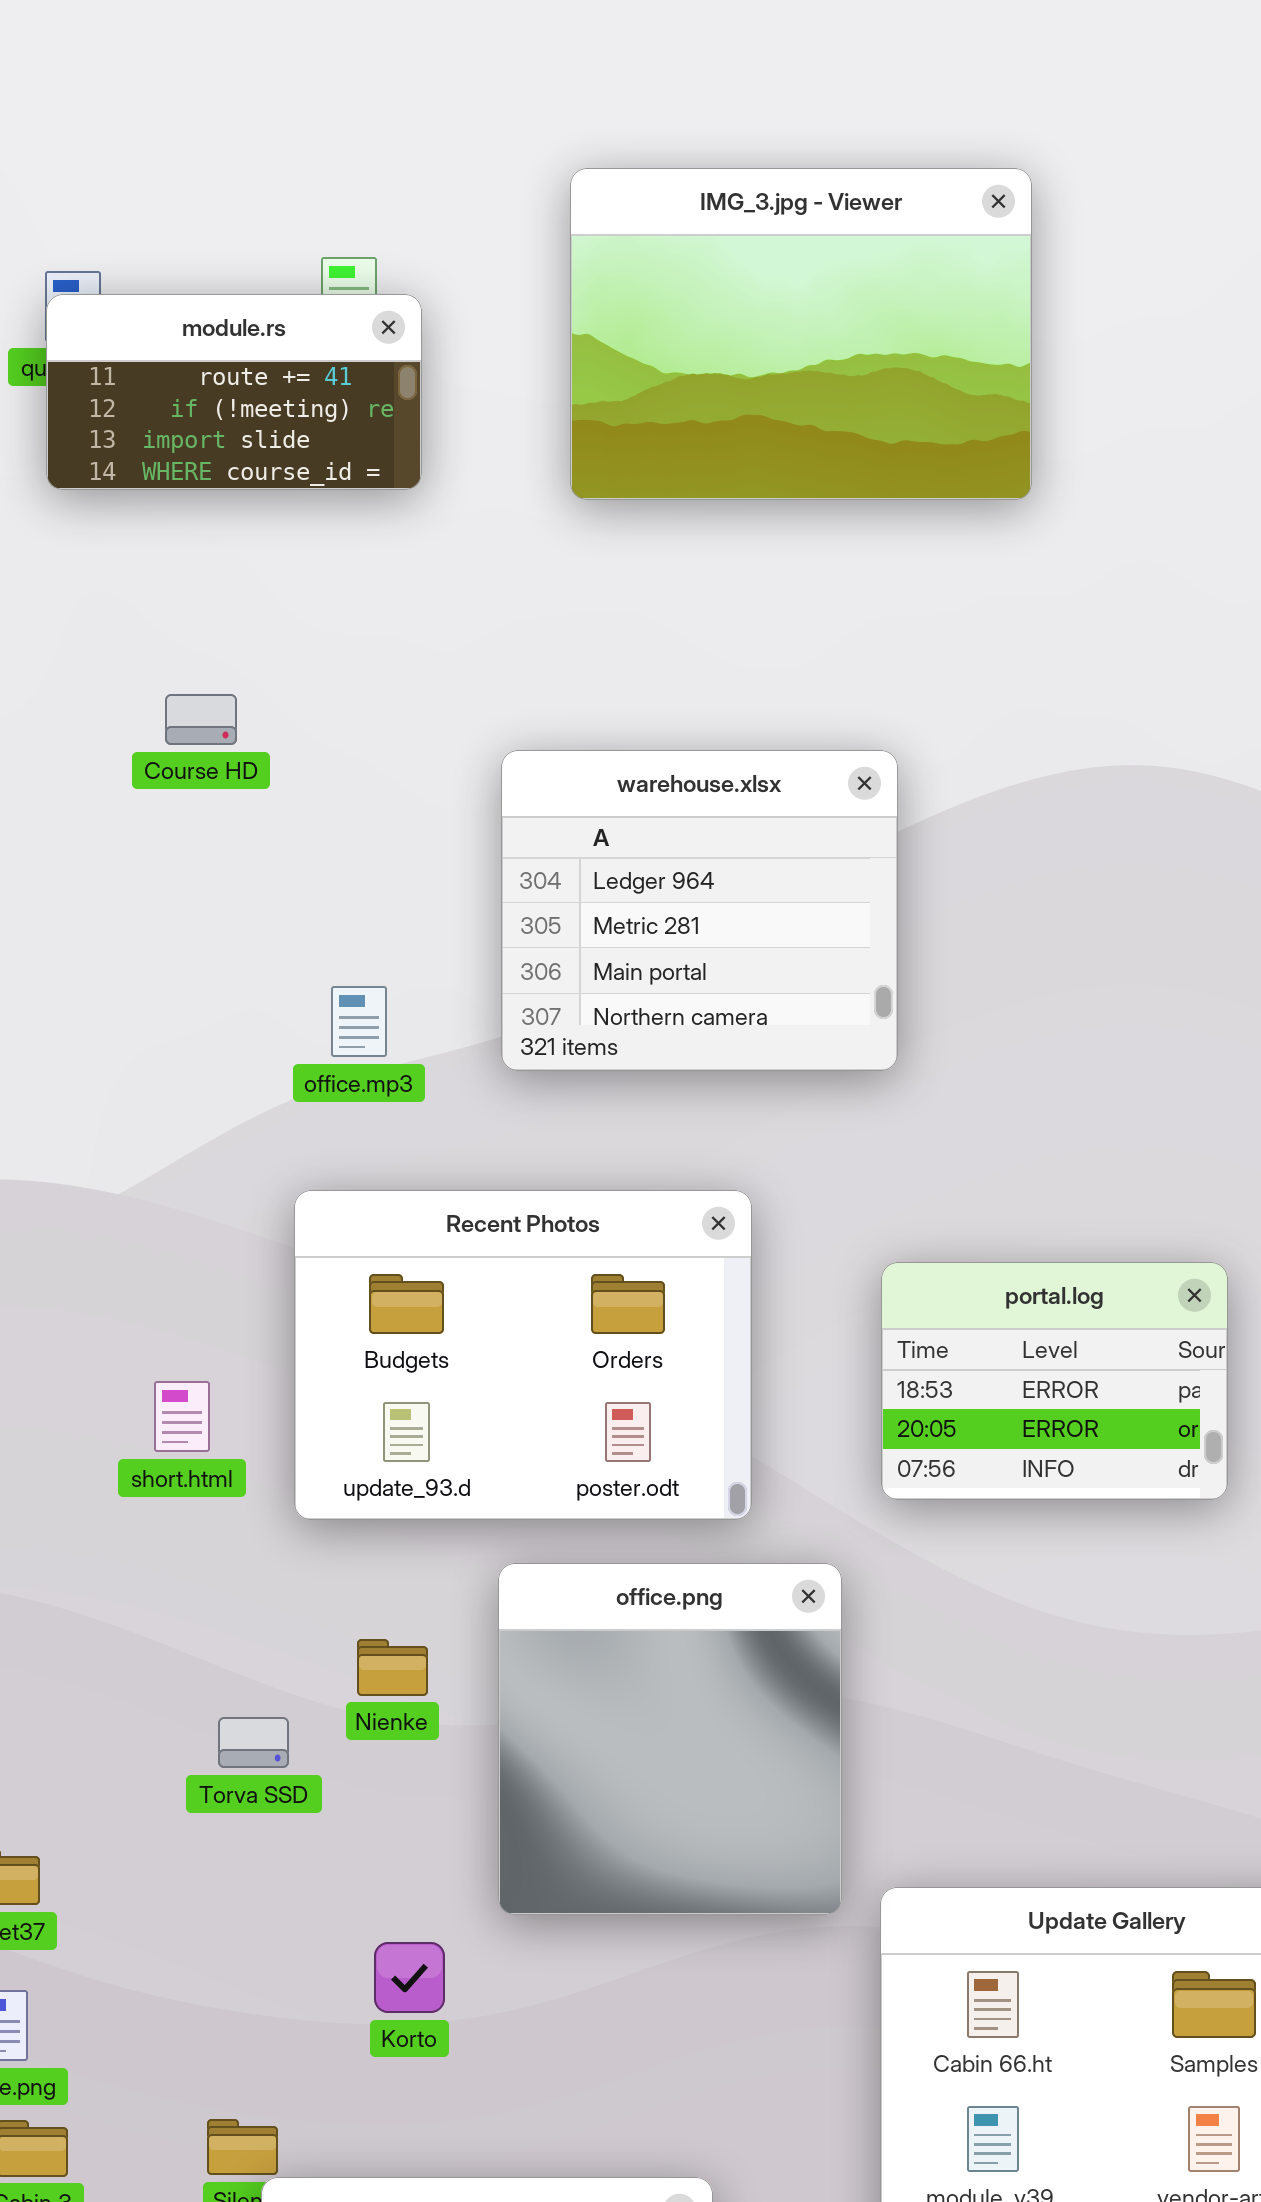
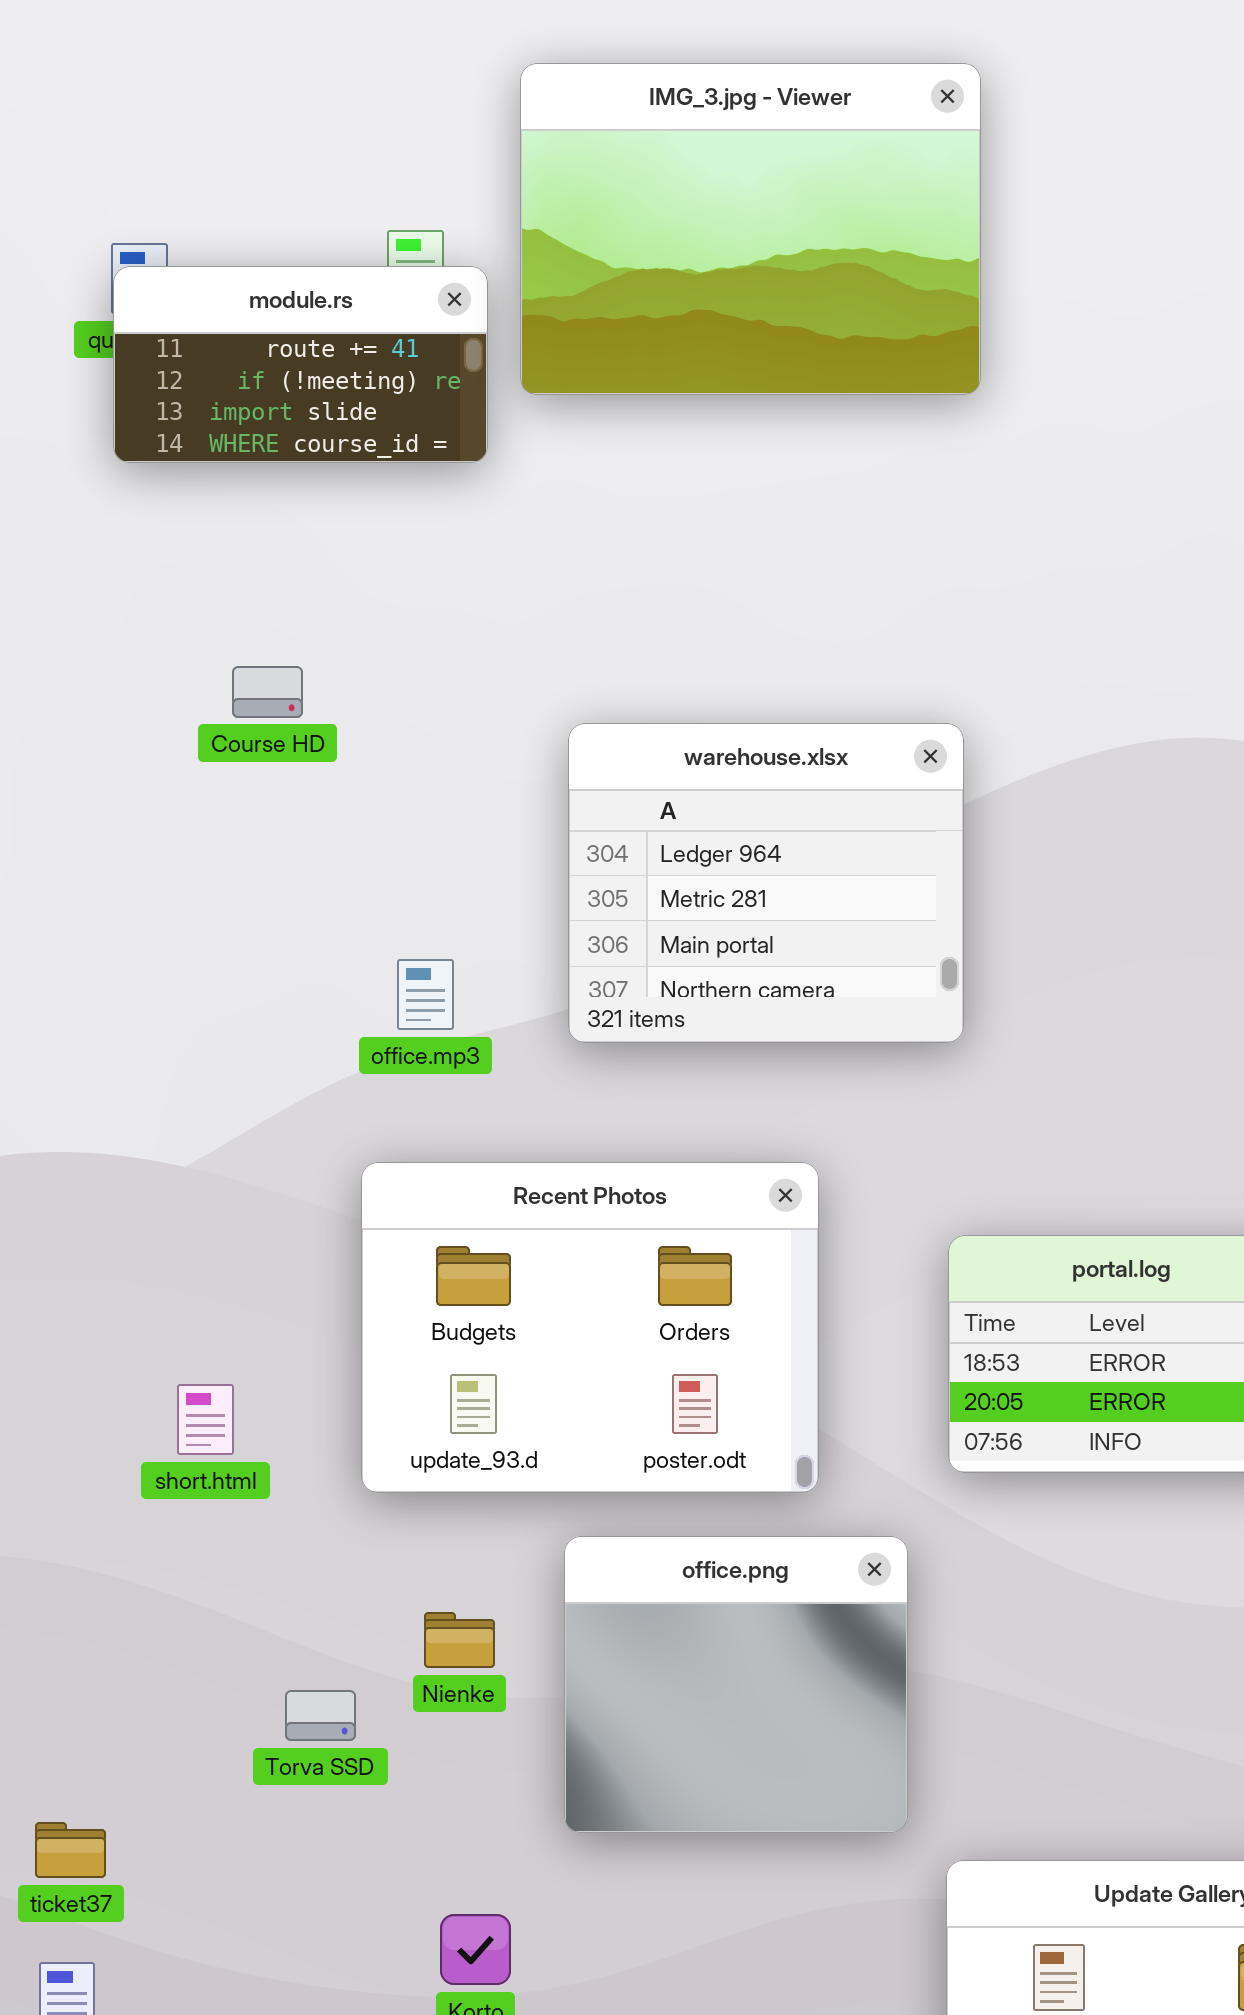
IMG_3.jpg - Viewer: [570,168,1032,500] -> [520,63,981,395], moved
short.html: [154,1381,210,1452] -> [177,1384,234,1455], moved
office.png: [498,1563,842,1915] -> [564,1536,908,1833], resized

